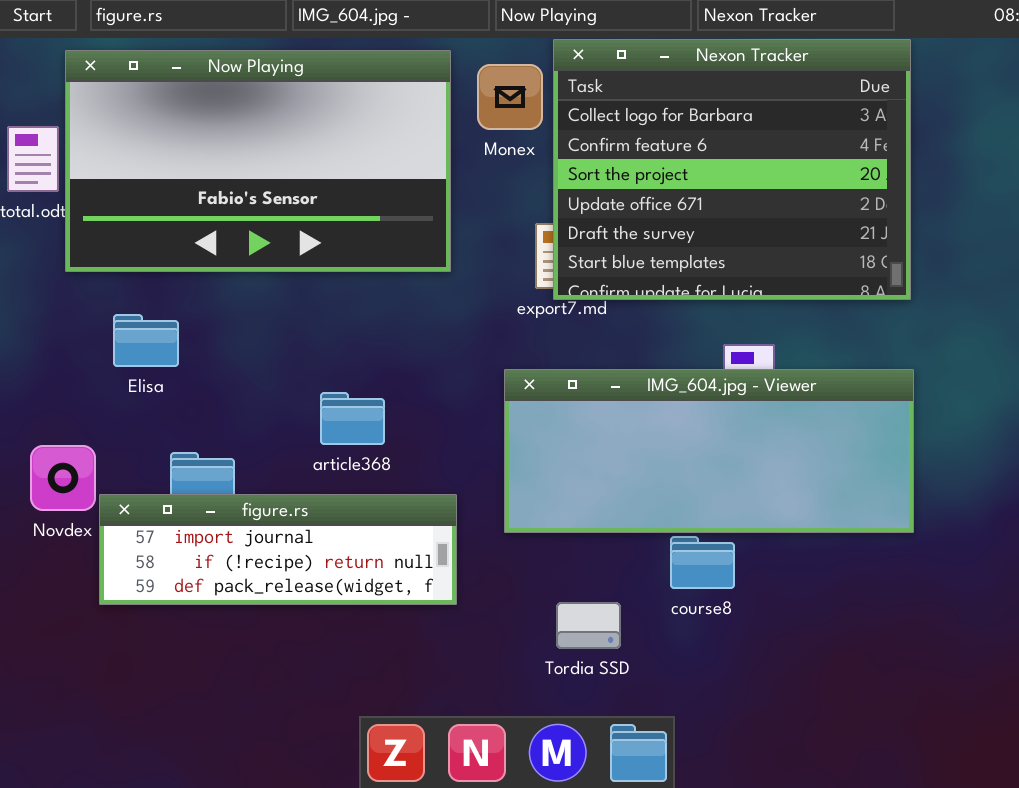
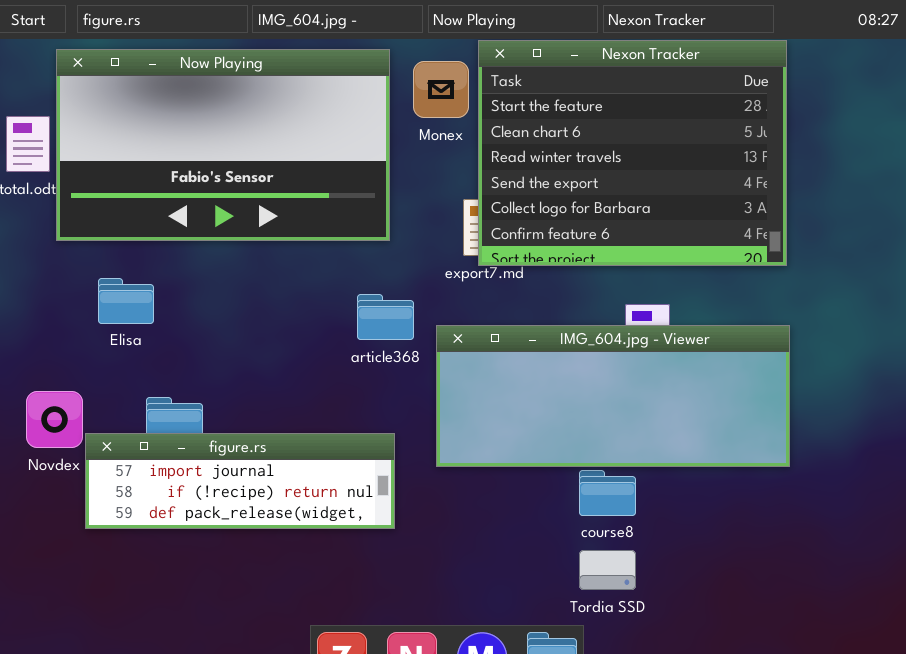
Nexon Tracker: [553,39,911,300] -> [478,40,787,266], scrolled up 4 rows
article368: [320,392,385,445] -> [357,294,414,340], moved
Tordia SSD: [556,602,621,649] -> [579,550,636,590], moved

